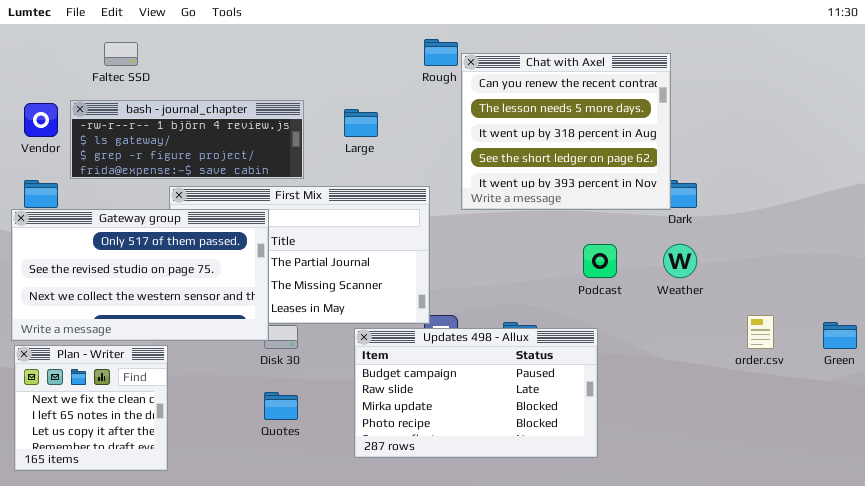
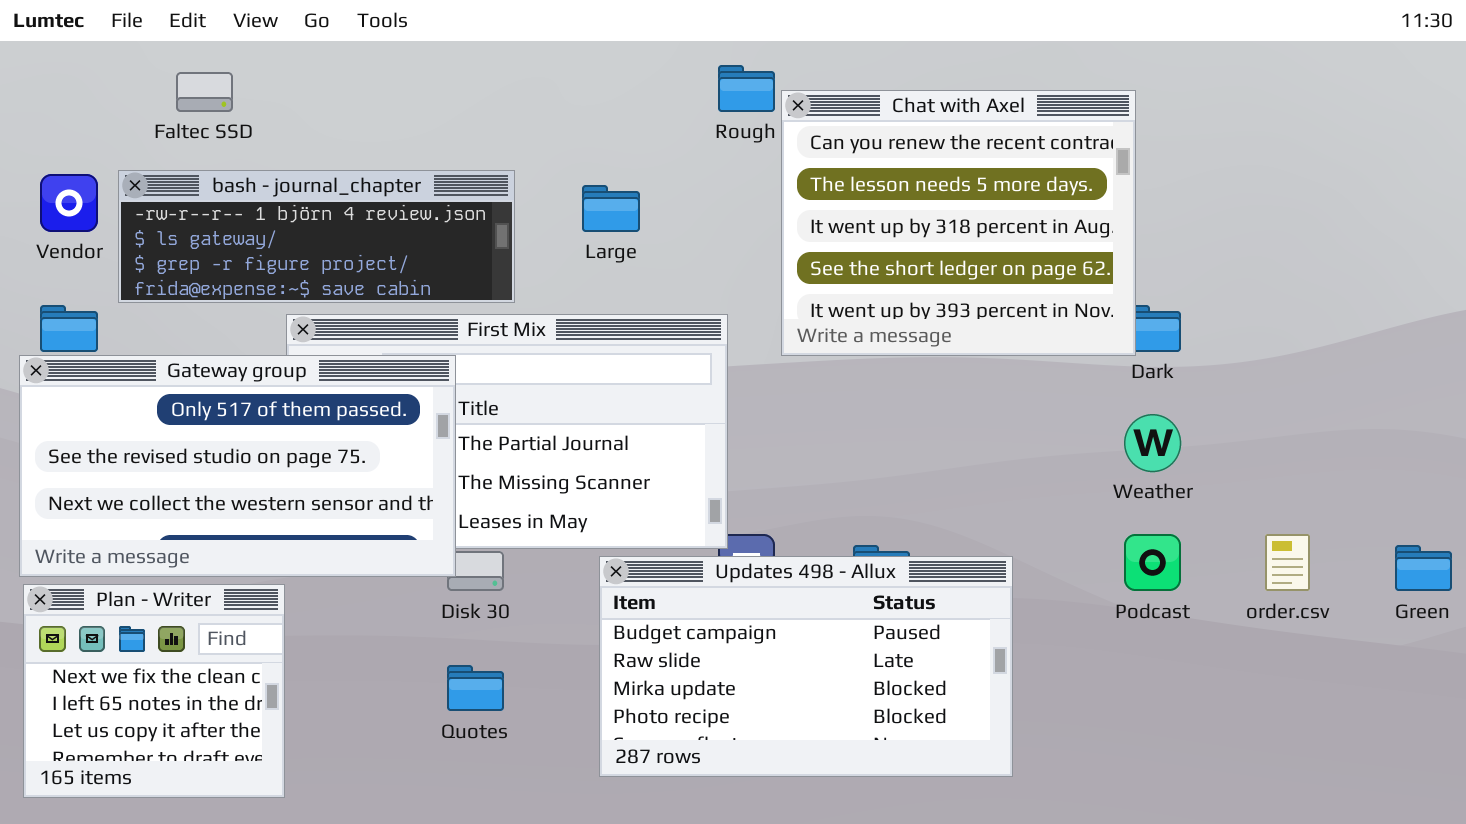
Podcast: [583,244,617,278] -> [1124,534,1181,591], moved

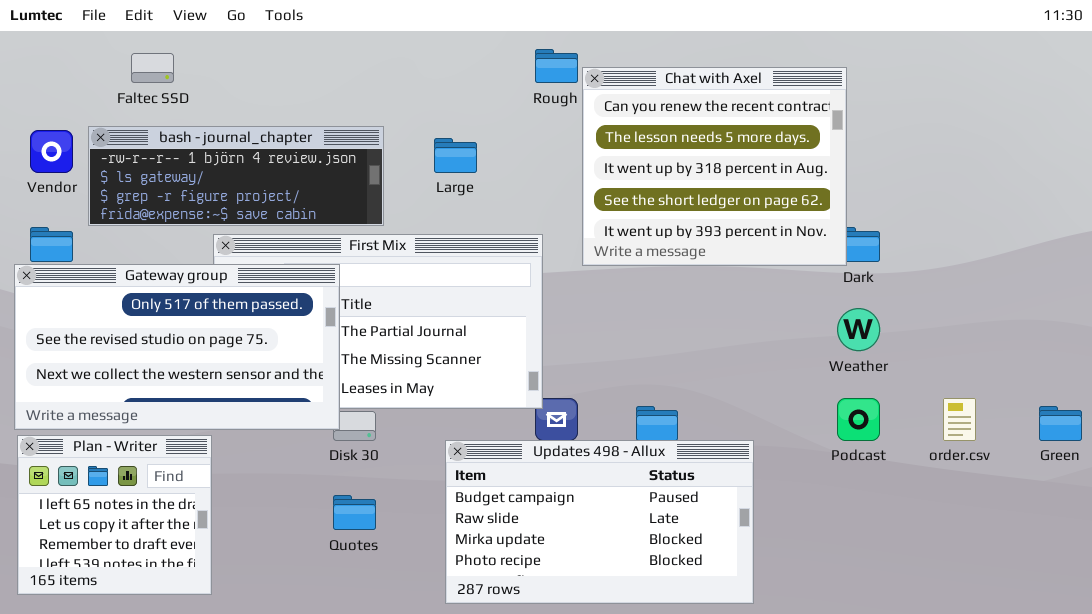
Updates 498 - Allux: [599,556,1013,777] -> [445,440,754,604], moved
Plan - Writer: [23,584,285,798] -> [17,435,212,595], scrolled down 1 row

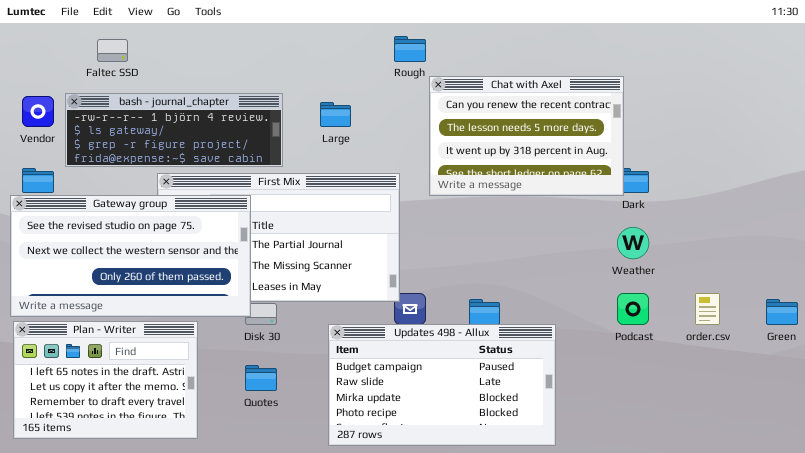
Chat with Axel: [582,67,847,266] -> [429,76,624,196], resized
Gateway group: [14,264,340,430] -> [10,195,251,317], scrolled down 1 row
Plan - Writer: [17,435,212,595] -> [13,321,198,439], resized

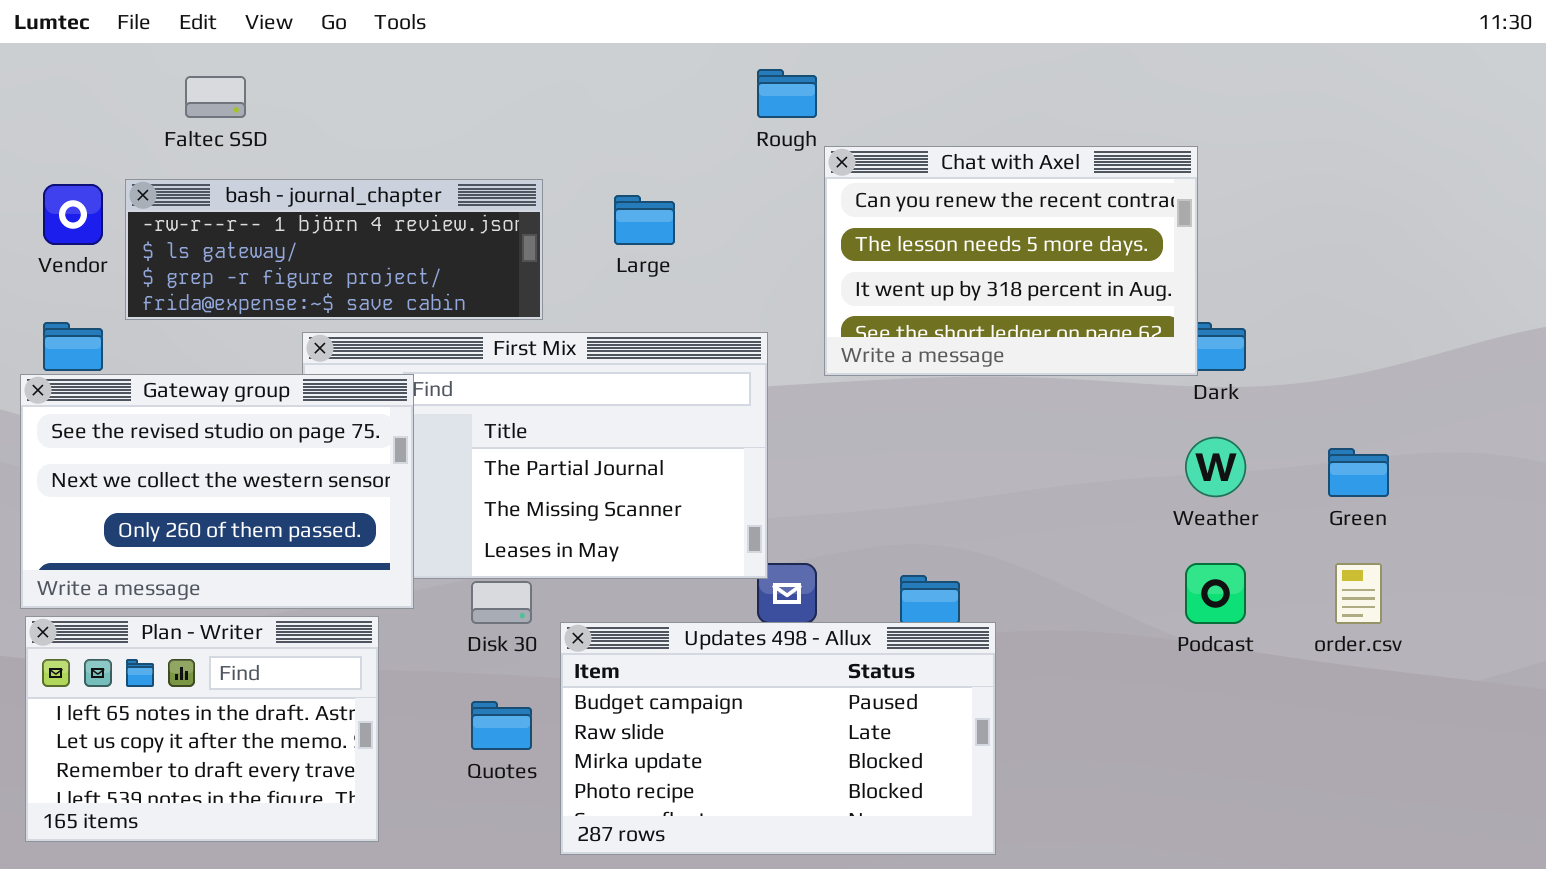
Gateway group: [10,195,251,317] -> [20,374,414,609], resized
Green: [766,299,798,325] -> [1328,448,1389,497], moved
Updates 498 - Allux: [328,324,556,446] -> [560,622,996,855], moved

